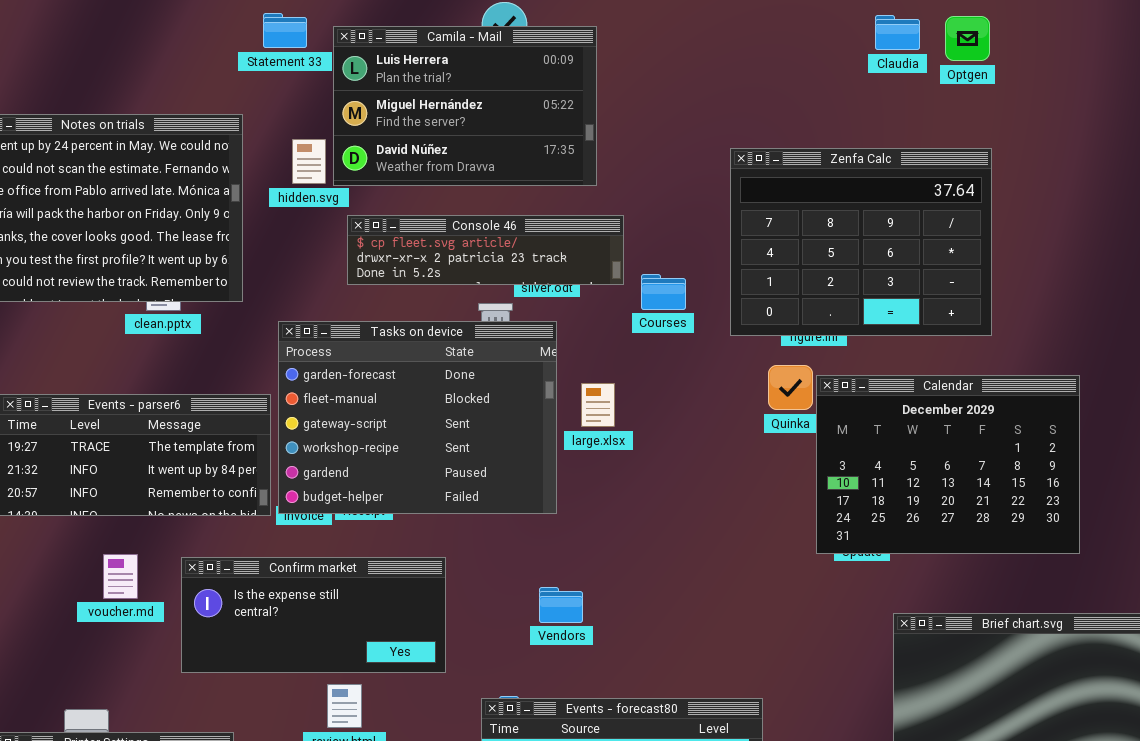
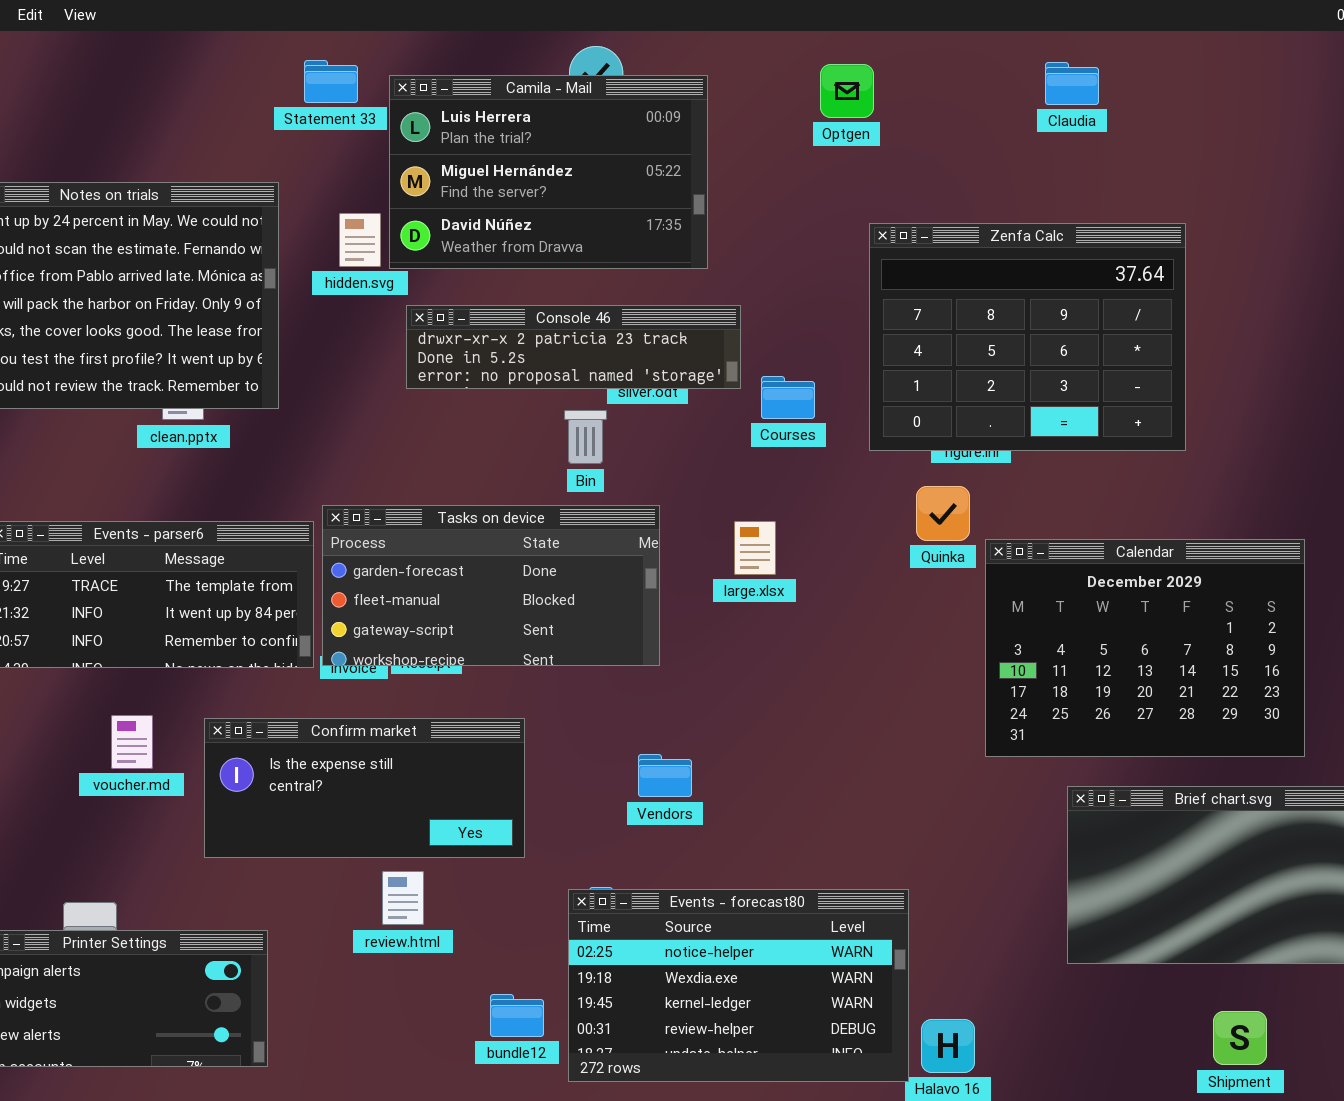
Optgen: [945,16,990,61] -> [820,64,874,118], moved
Console 46: [347,215,624,285] -> [406,305,741,389], scrolled down 1 row
Tasks on device: [278,321,557,514] -> [322,505,660,666], resized
Calendar: [816,375,1080,554] -> [985,539,1305,757], moved
large.xlsx: [581,383,615,427] -> [734,521,776,575], moved

